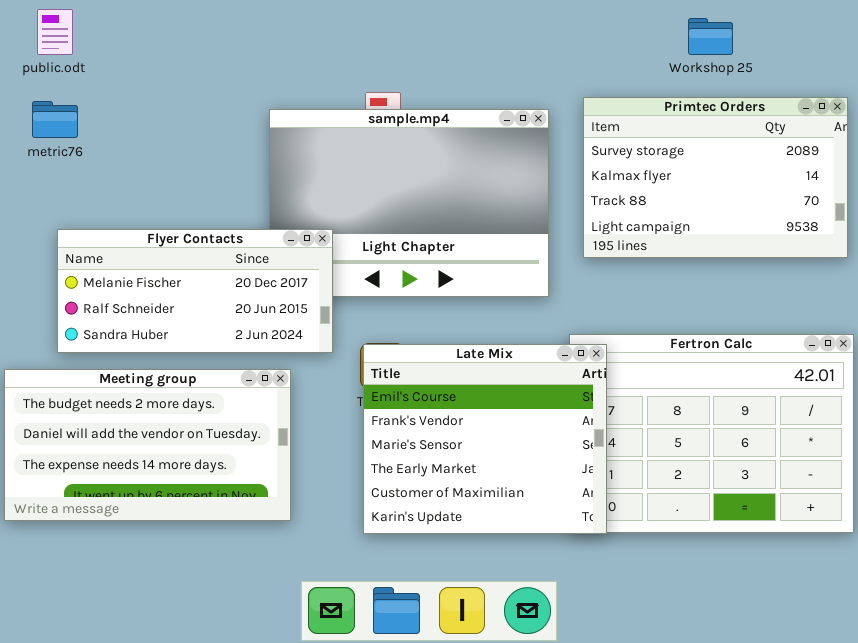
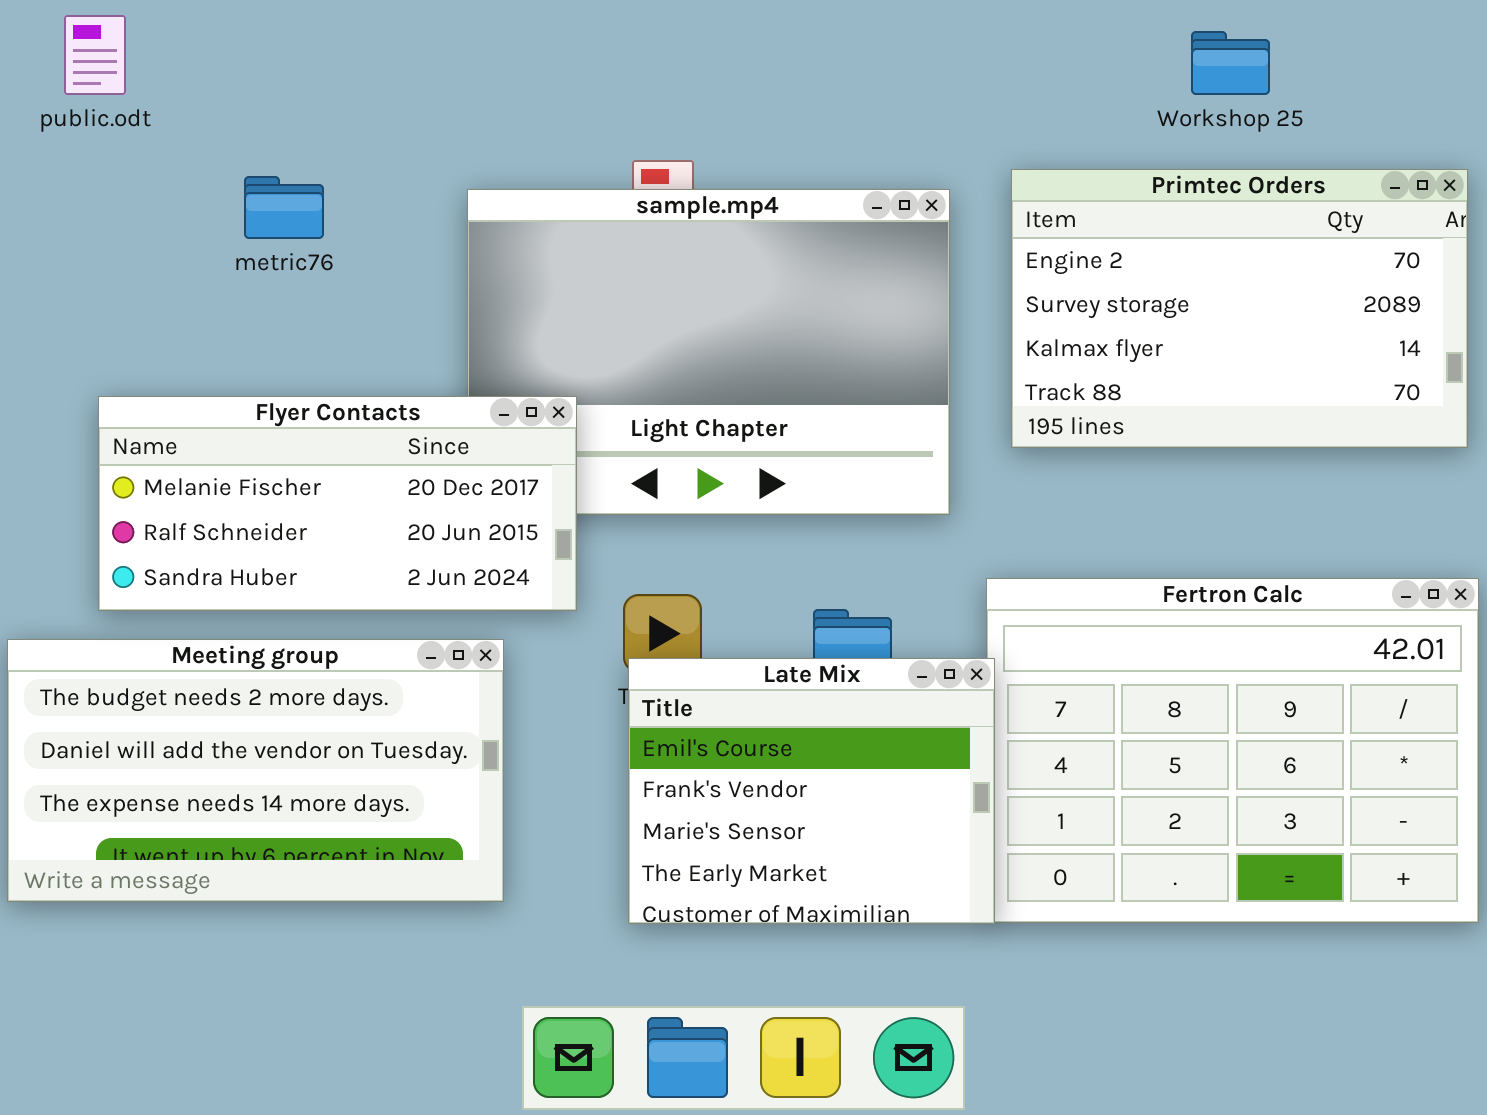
Primtec Orders: [583,97,848,258] -> [1011,169,1468,448], scrolled up 1 row
metric76: [32,101,78,138] -> [244,176,324,239], moved
Late Mix: [363,344,607,534] -> [628,658,995,924], resized

